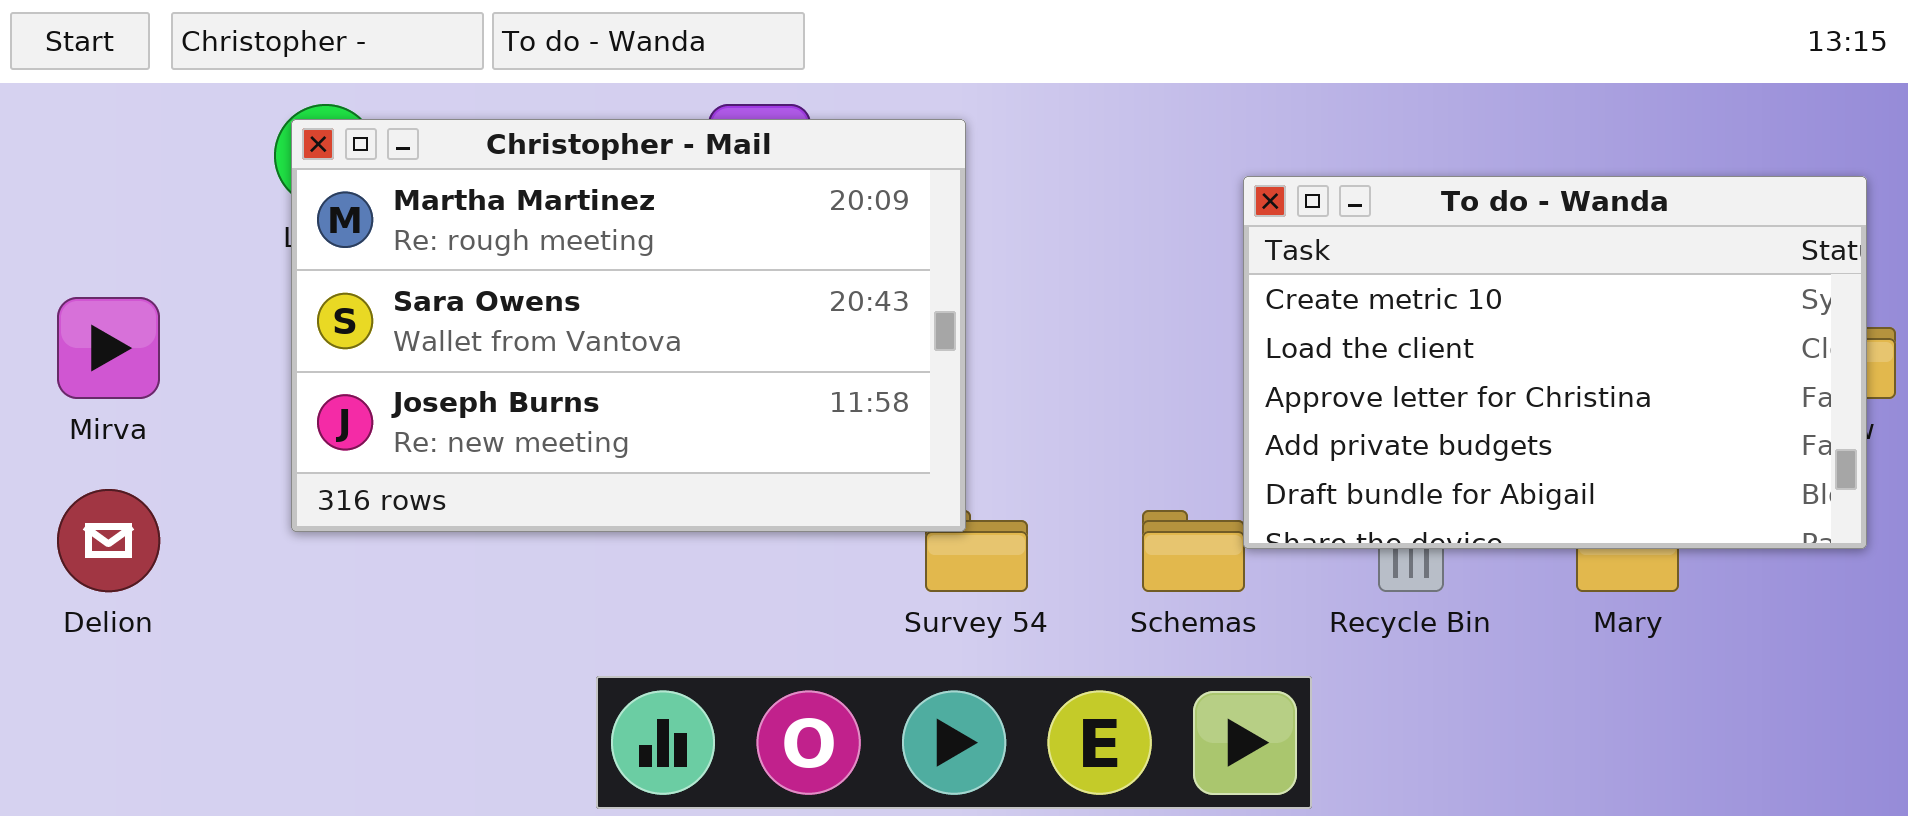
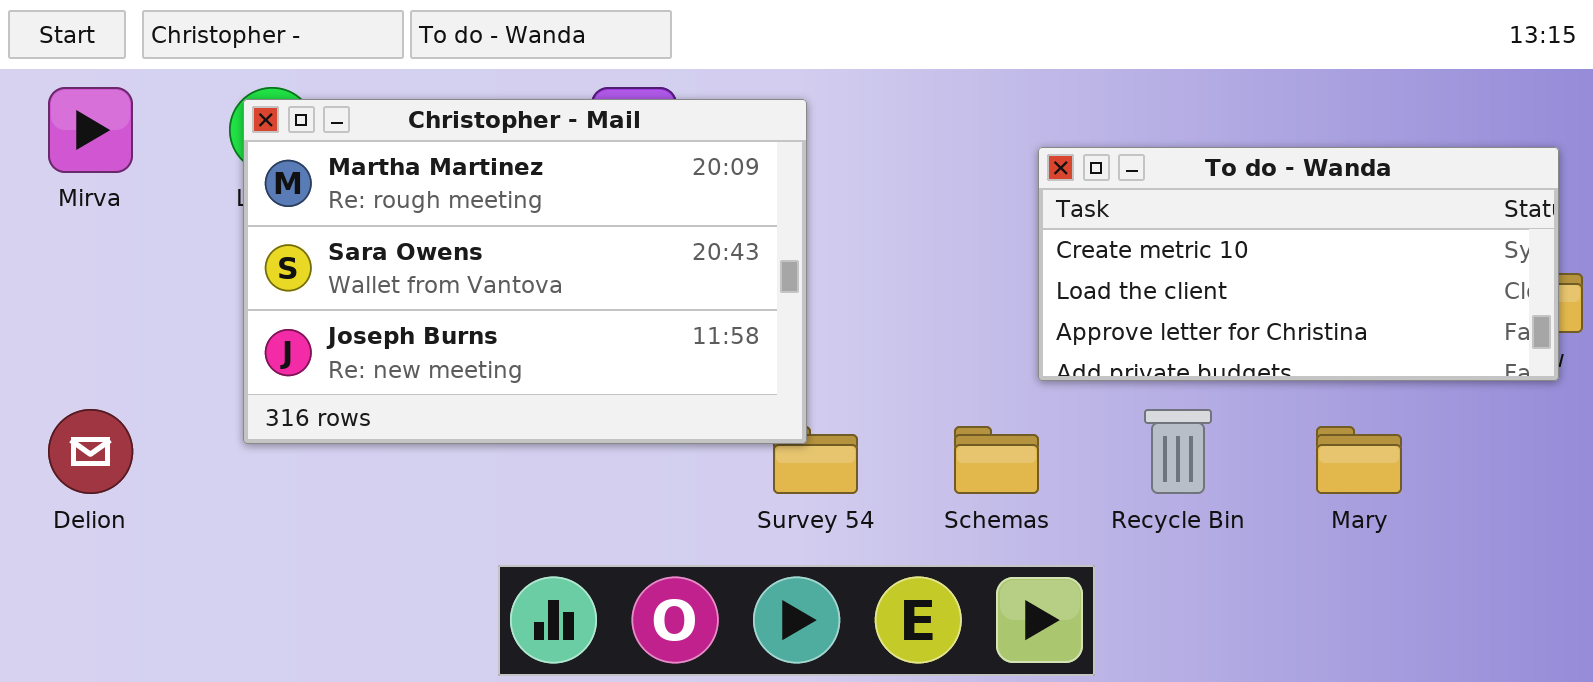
To do - Wanda: [1243,176,1867,549] -> [1038,147,1559,381], resized
Mirva: [57,297,160,399] -> [48,87,133,173], moved

